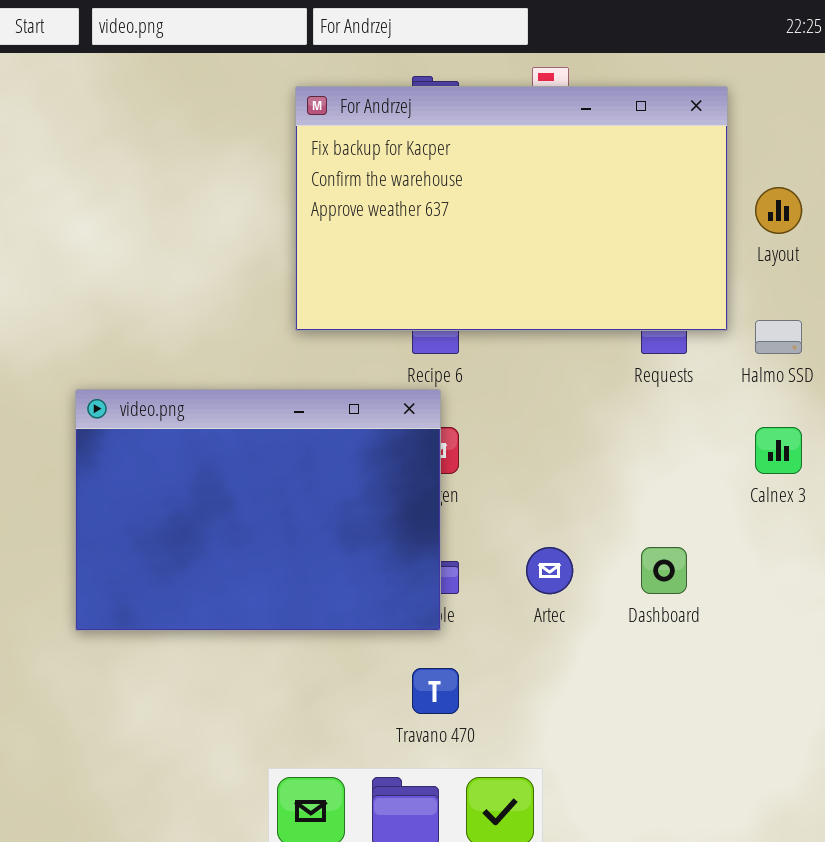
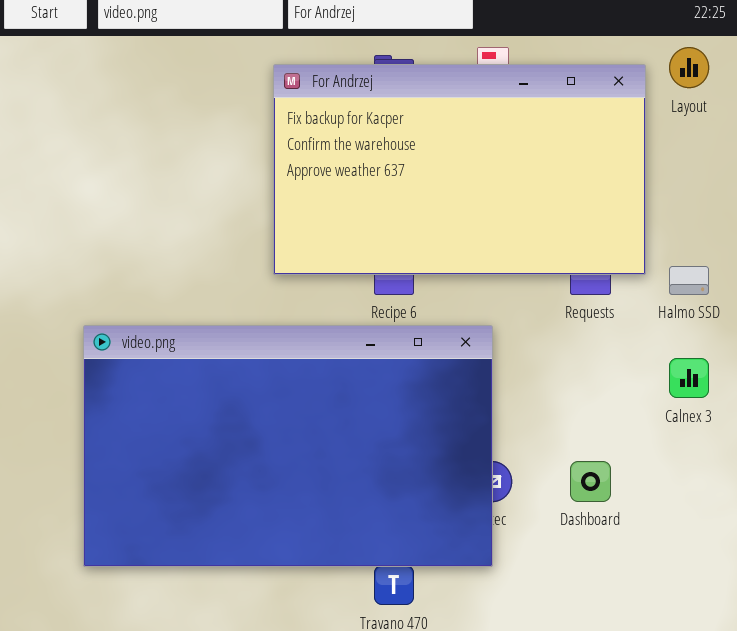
Layout: [755,187,802,234] -> [669,47,709,88], moved
video.png: [75,389,441,631] -> [83,325,493,567], resized

